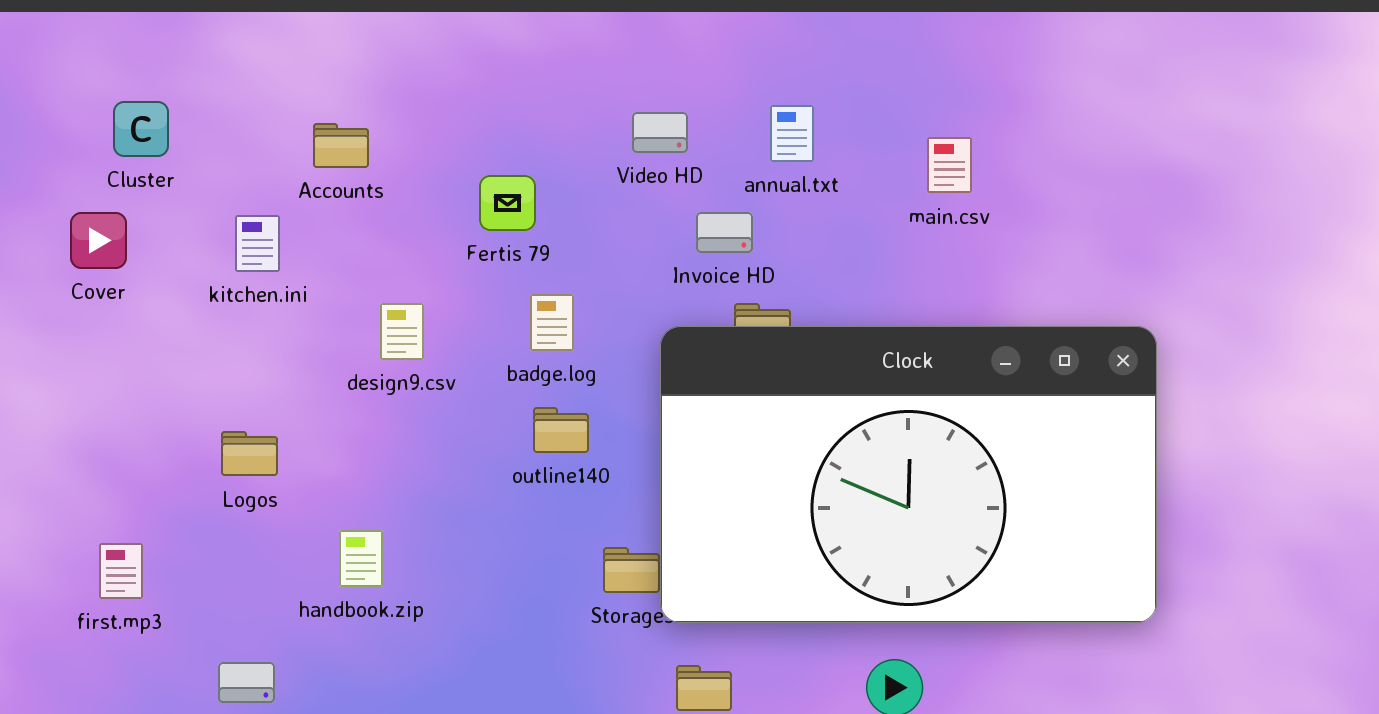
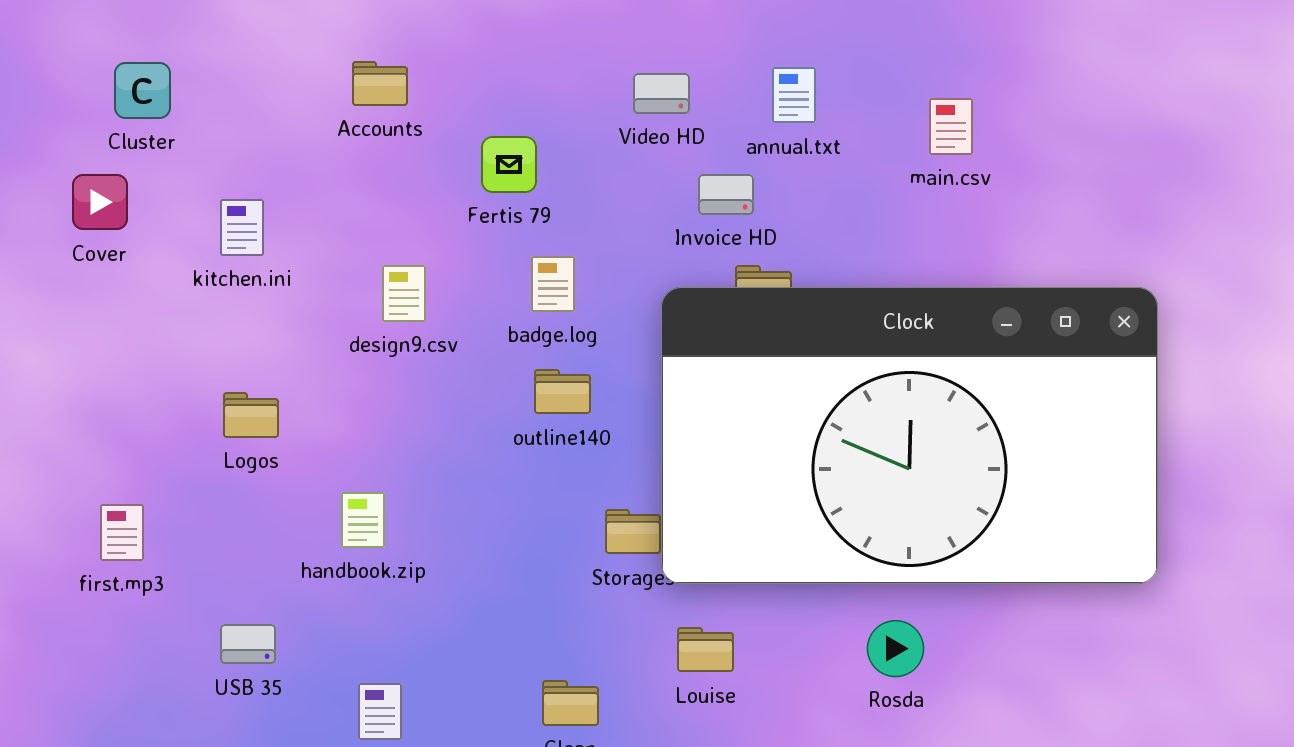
Accounts: [313,123,369,168] -> [352,61,408,106], moved
kitchen.ini: [235,215,280,272] -> [220,199,264,256], moved

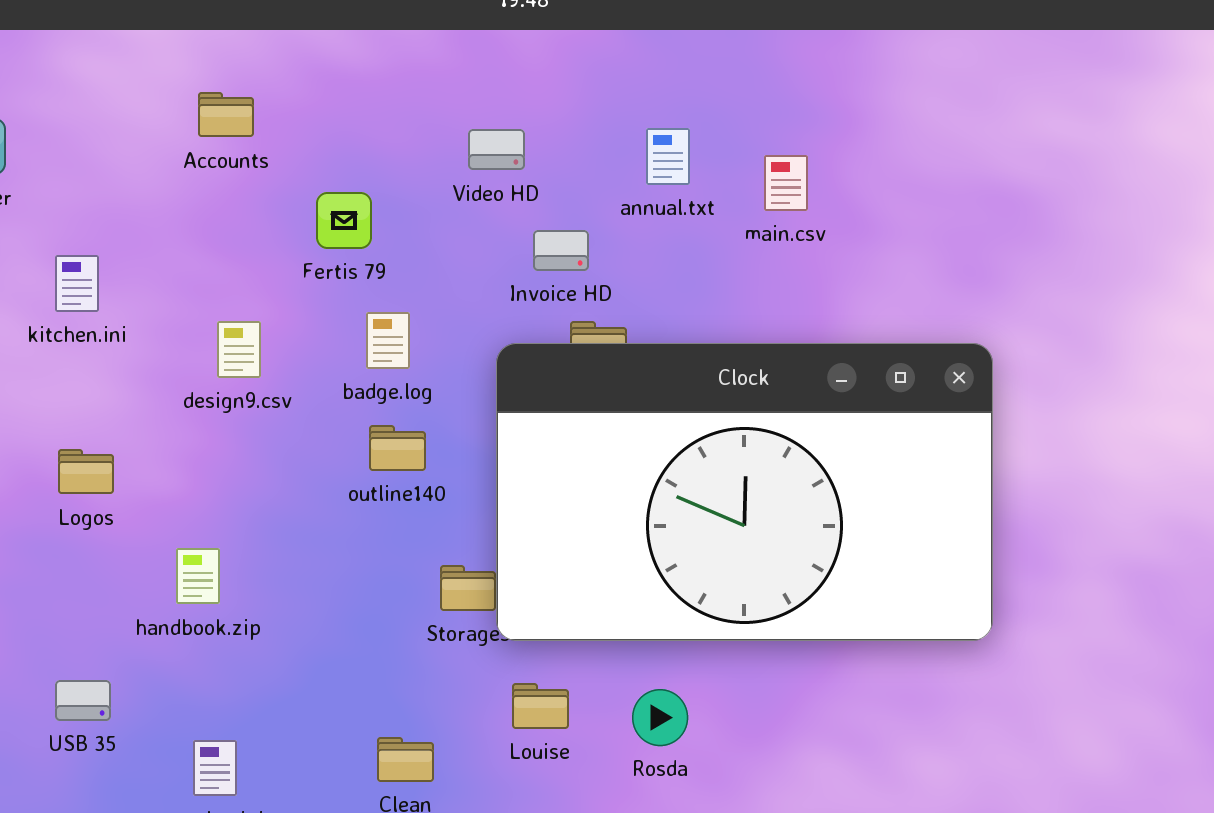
Accounts: [352,61,408,106] -> [198,92,254,137], moved
annual.txt: [772,67,816,123] -> [646,128,690,185], moved
Rosda: [867,620,924,677] -> [632,689,688,746], moved

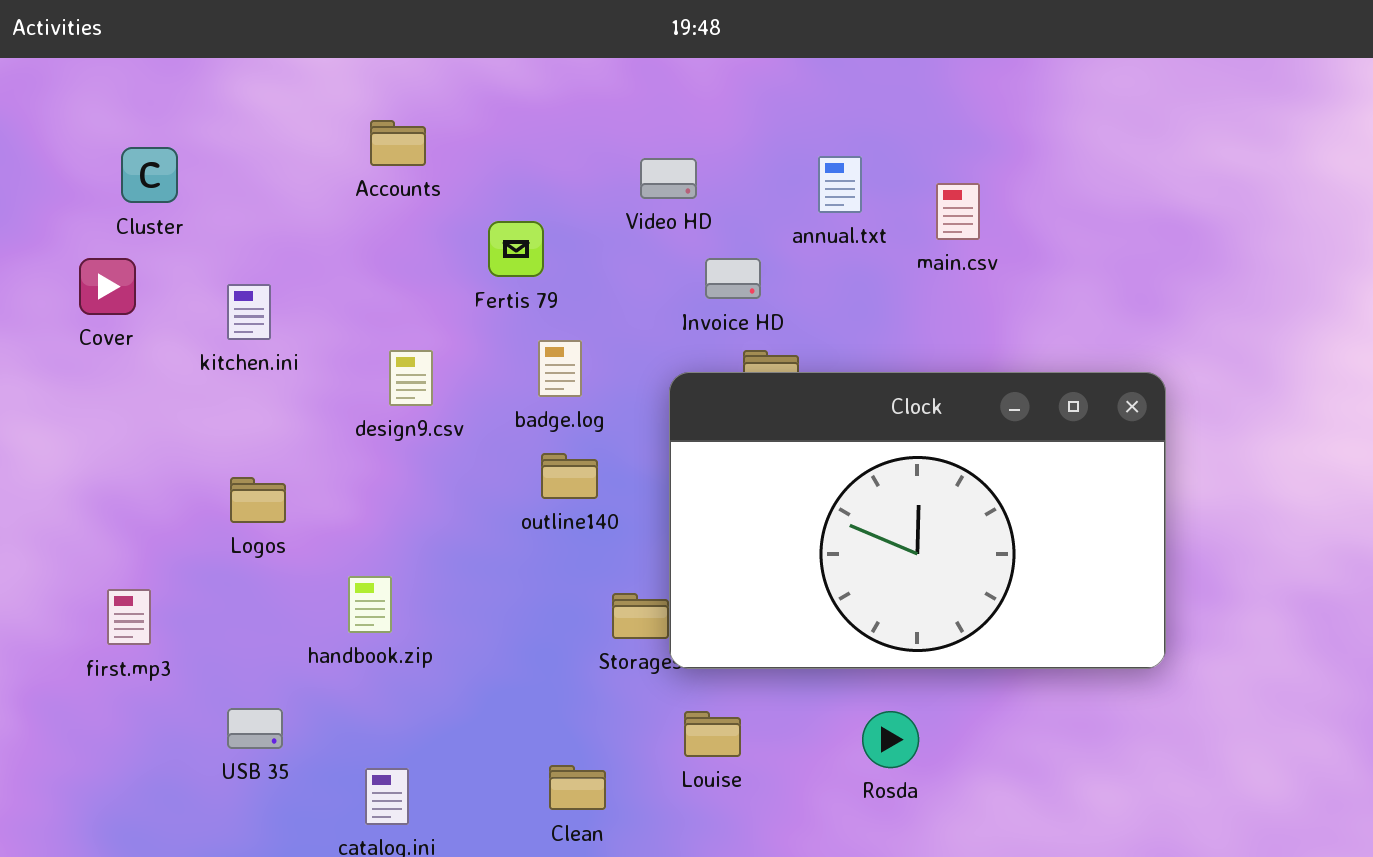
Rosda: [632,689,688,746] -> [862,711,919,768], moved

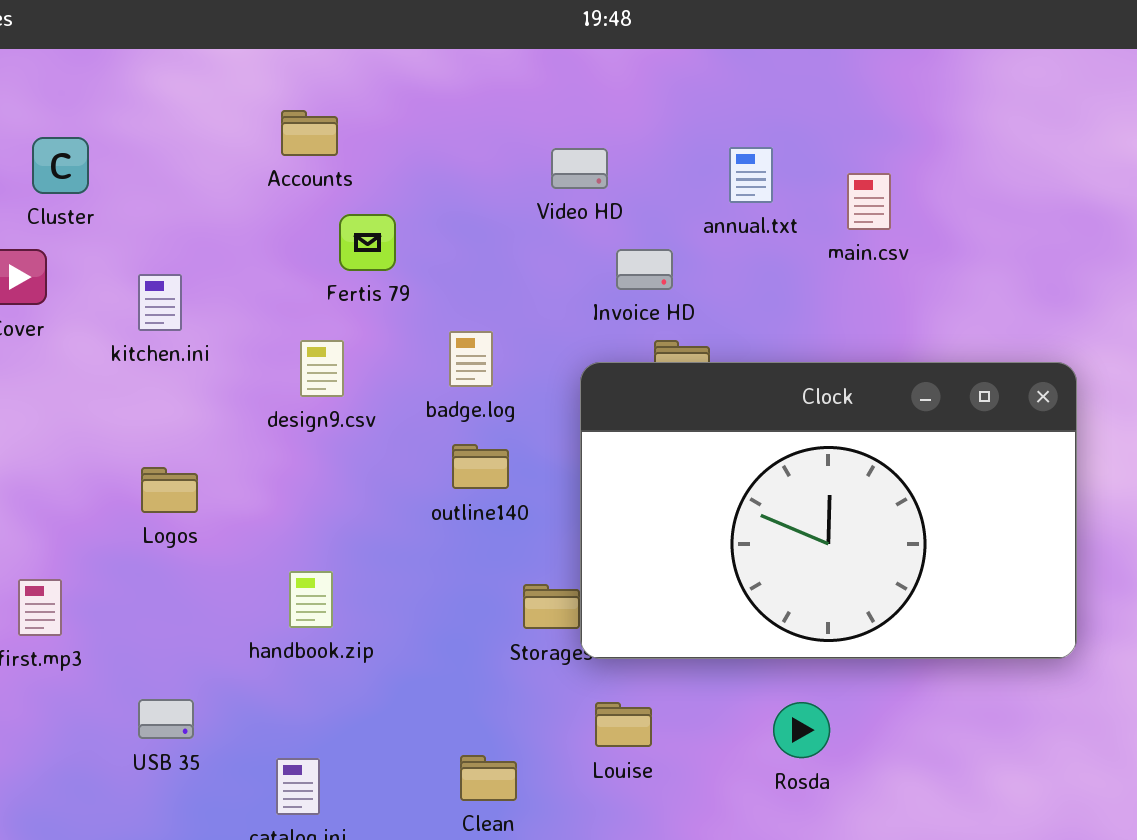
Fertis 79: [488,221,544,277] -> [339,214,396,271], moved
handbook.zip: [348,576,392,633] -> [289,571,333,628], moved

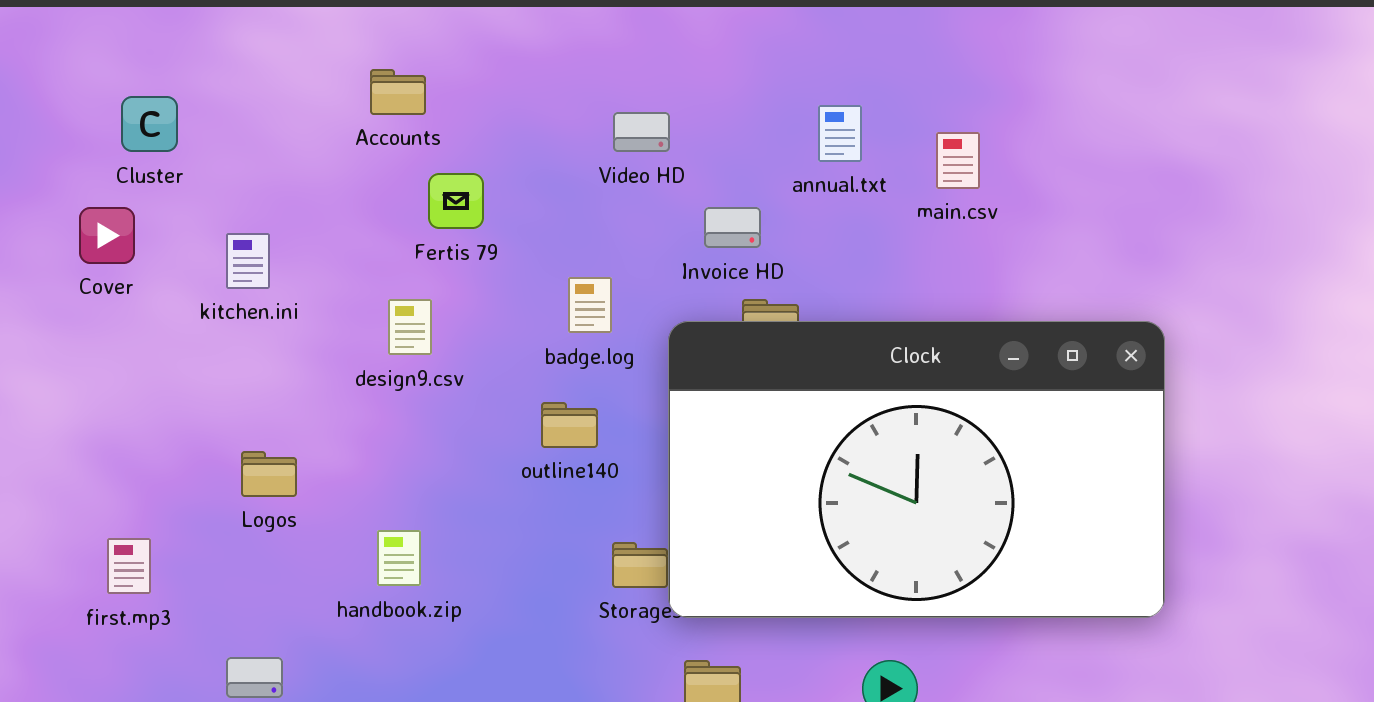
Video HD: [551,148,608,189] -> [613,112,670,152], moved
badge.log: [449,331,493,387] -> [568,277,612,333], moved
Logos: [141,467,198,513] -> [241,451,297,497], moved

